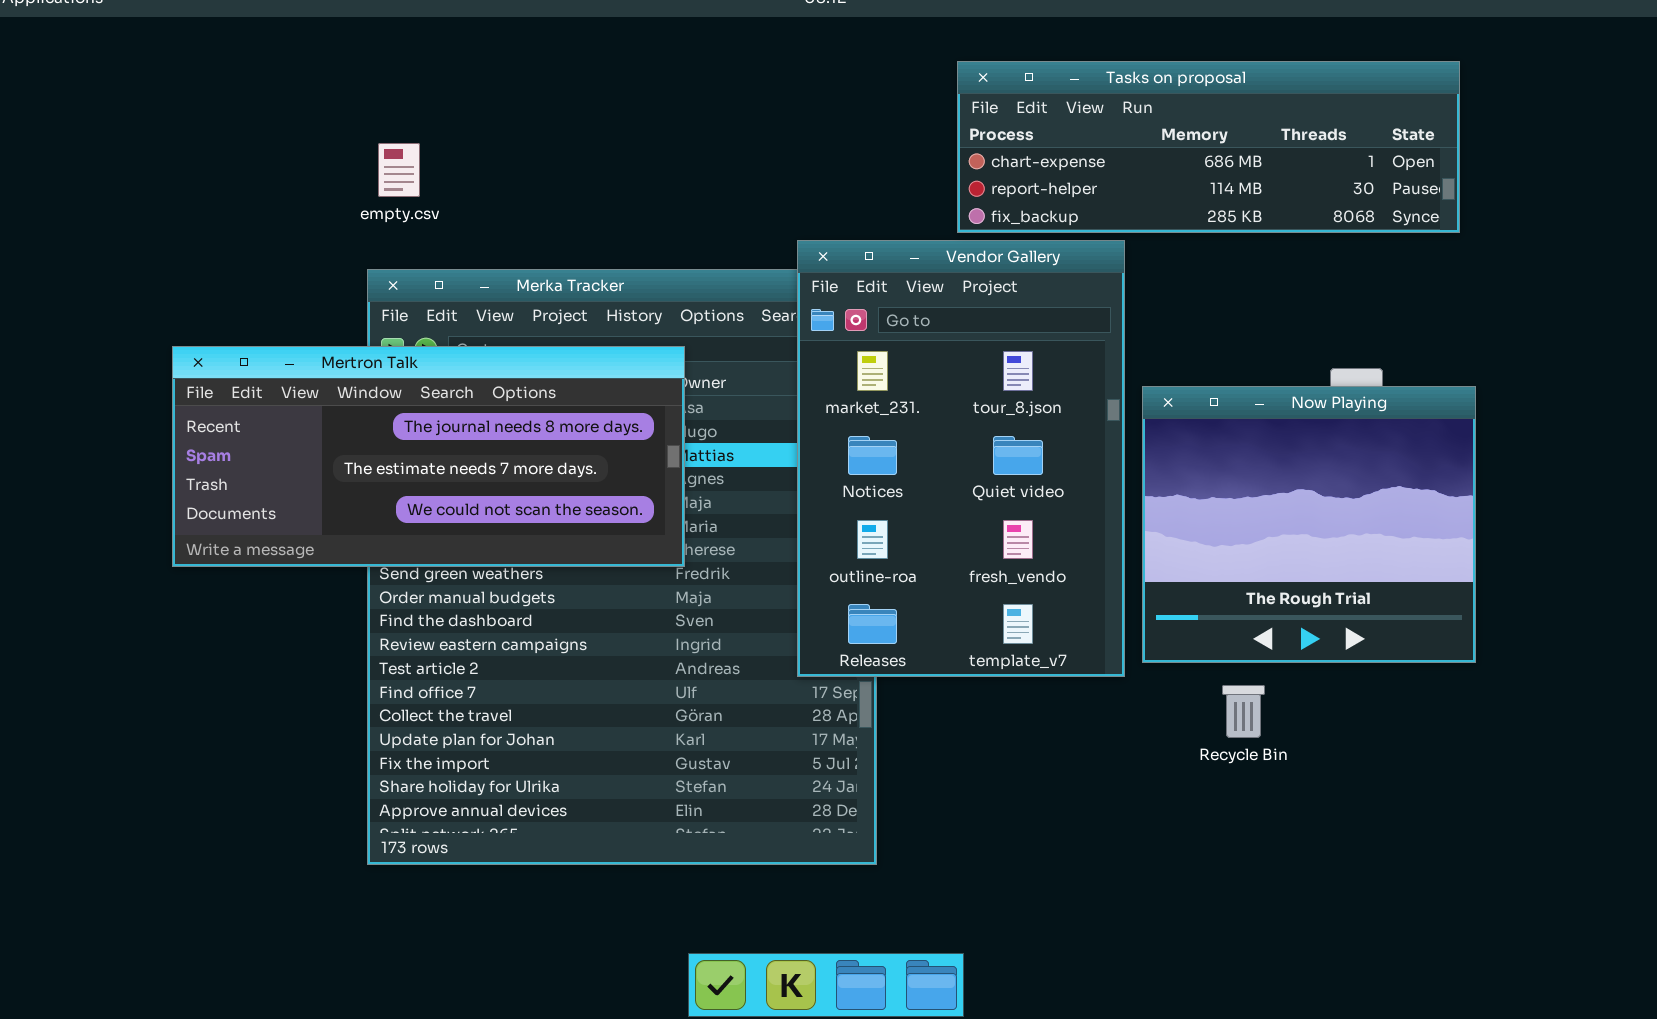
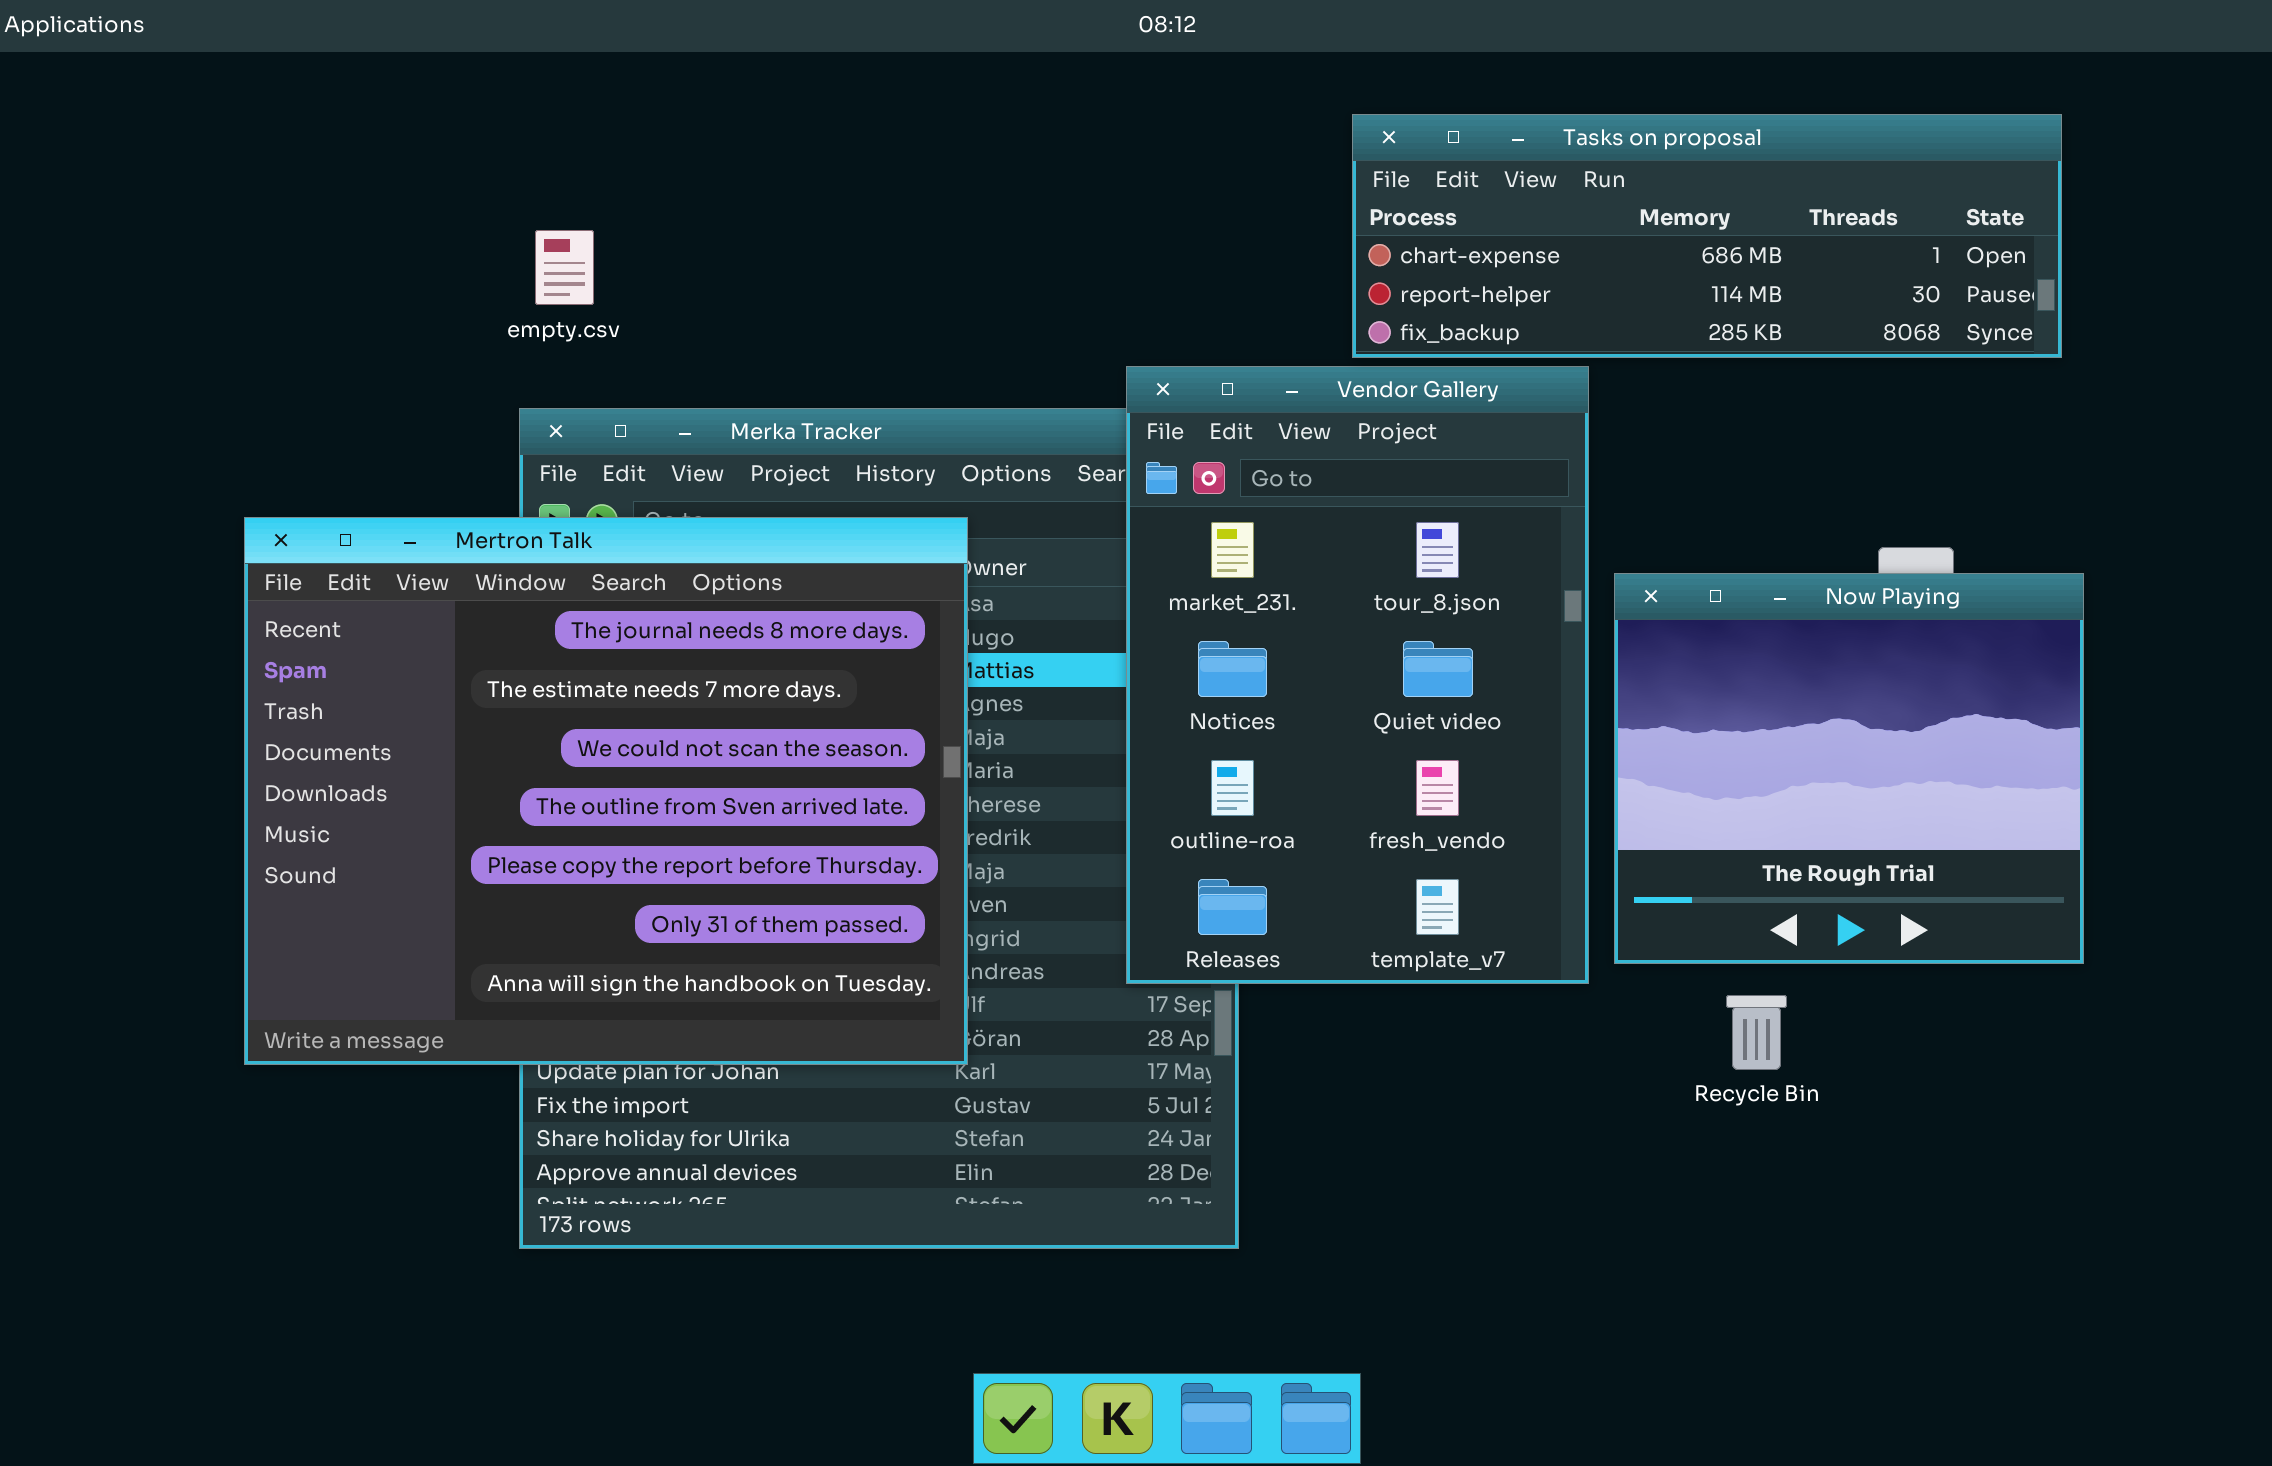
Mertron Talk: [172,346,685,567] -> [244,517,968,1065], resized

